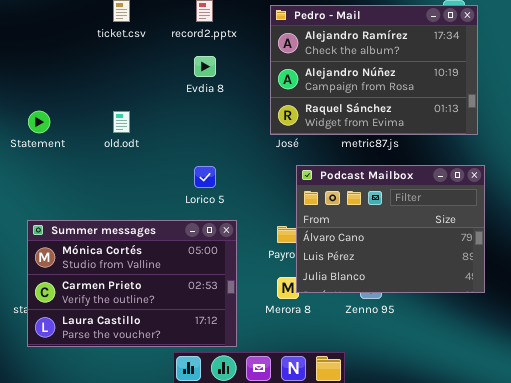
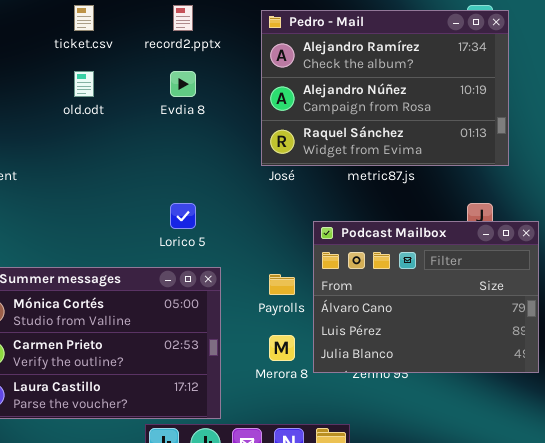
old.odt: [113,111,130,133] -> [74,71,94,97], moved
Podcast Mailbox: [296,165,485,293] -> [313,221,539,373], moved

